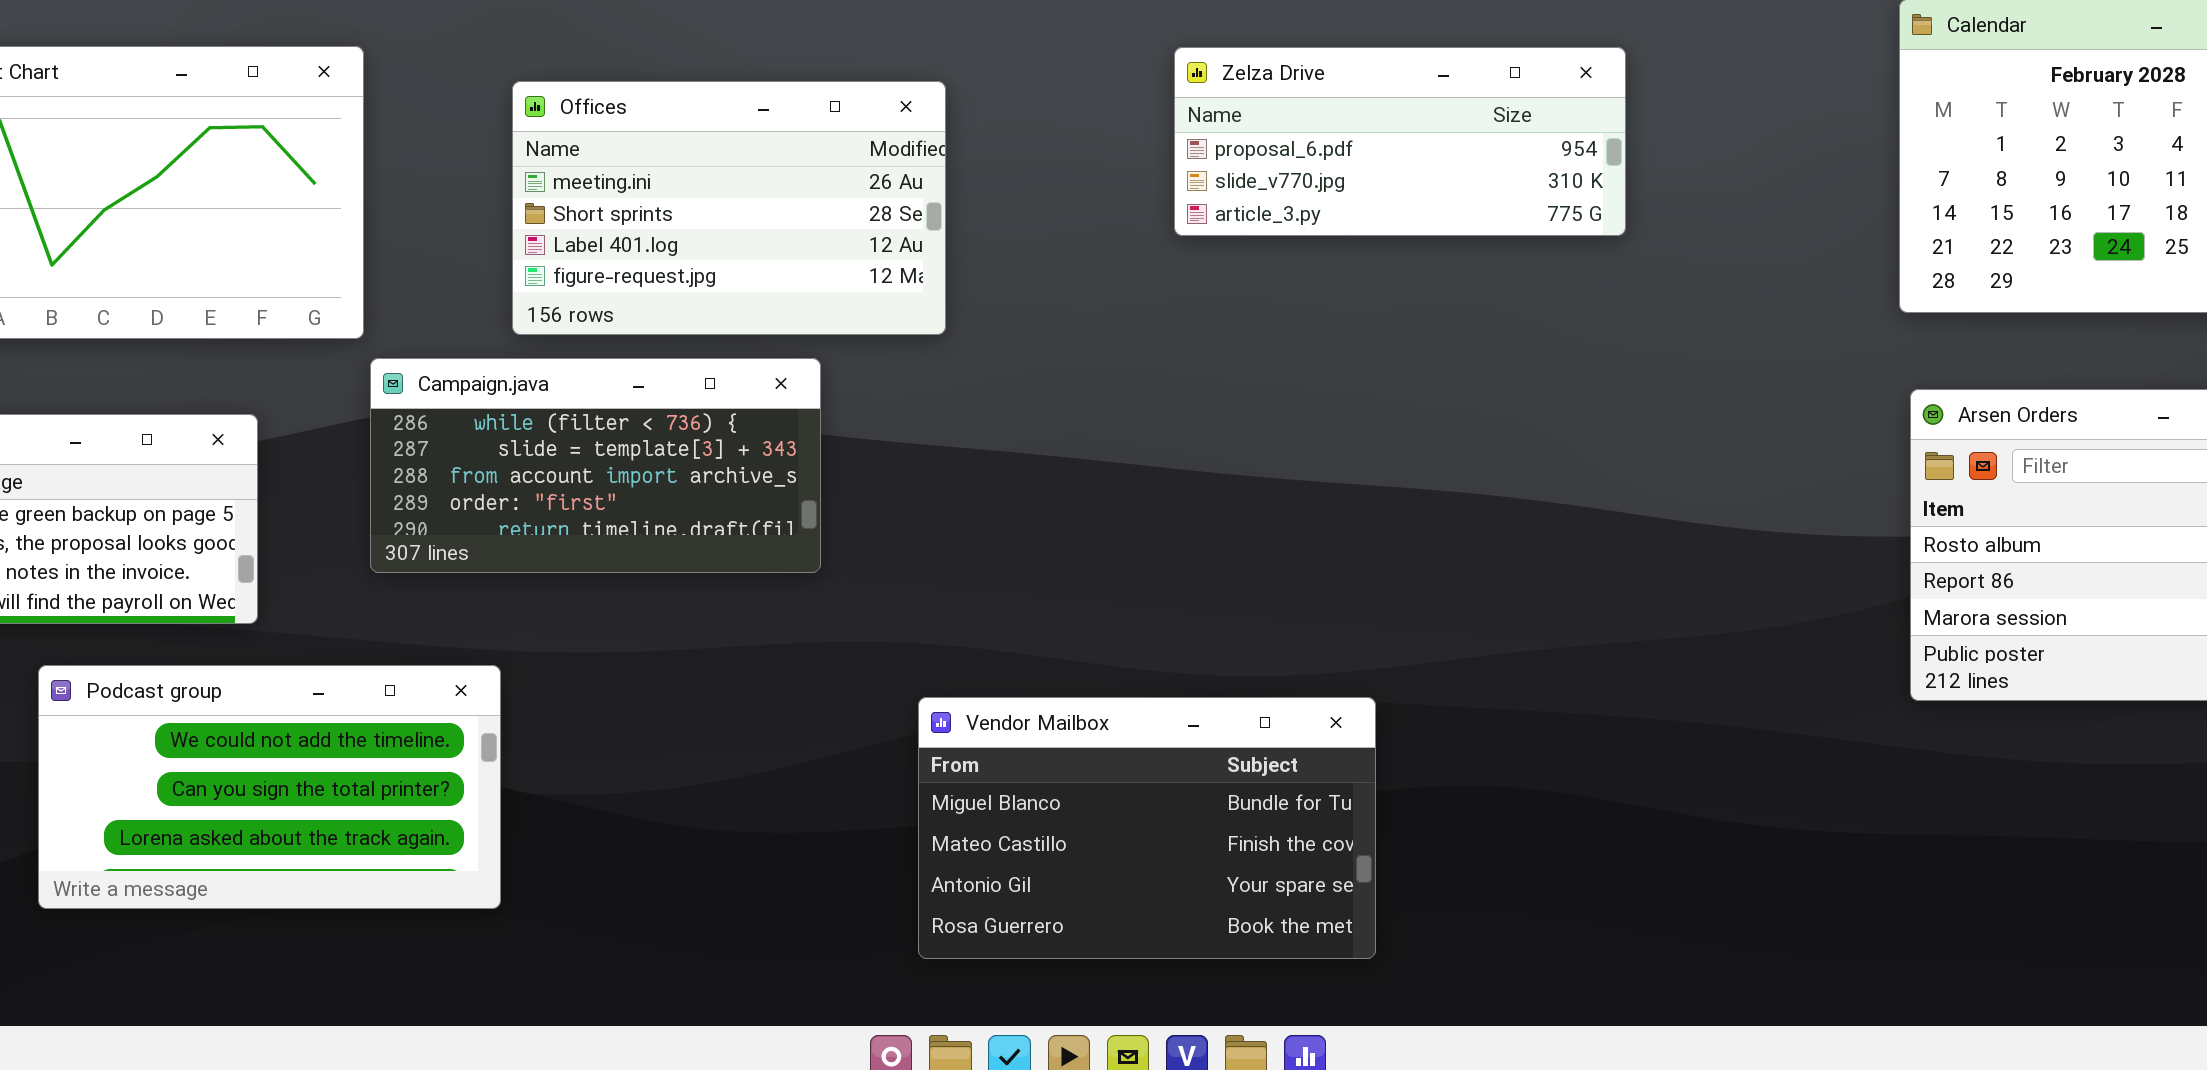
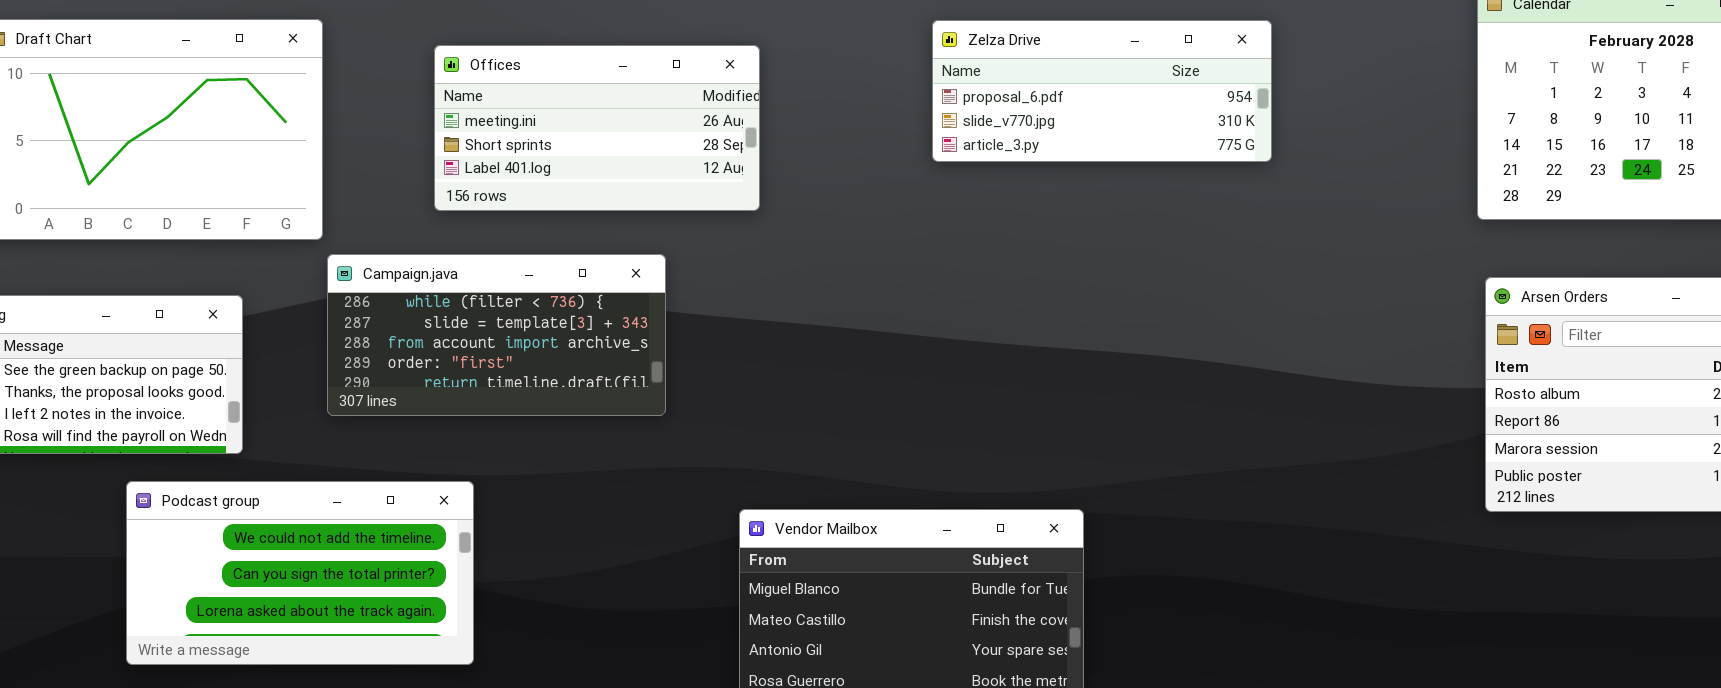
Offices: [512,81,946,335] -> [434,45,760,211], resized
Podcast group: [38,665,501,909] -> [126,481,474,665], moved

